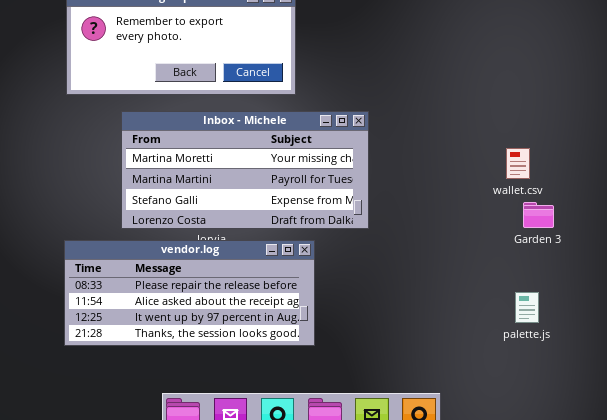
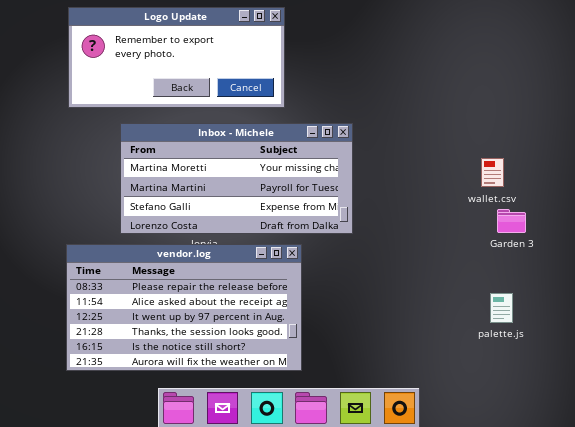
vendor.log: [64,240,315,346] -> [66,244,302,371], resized

